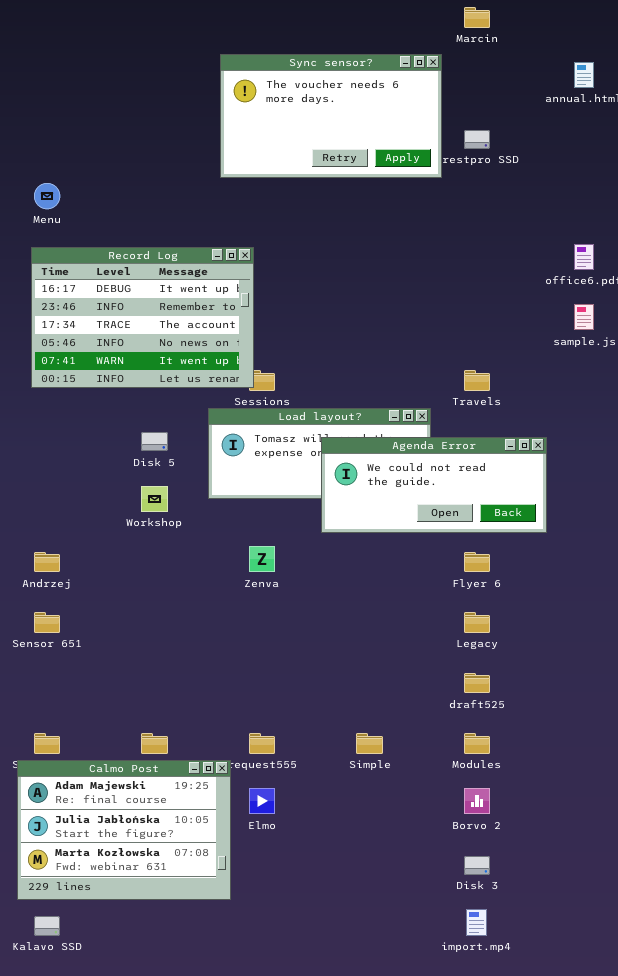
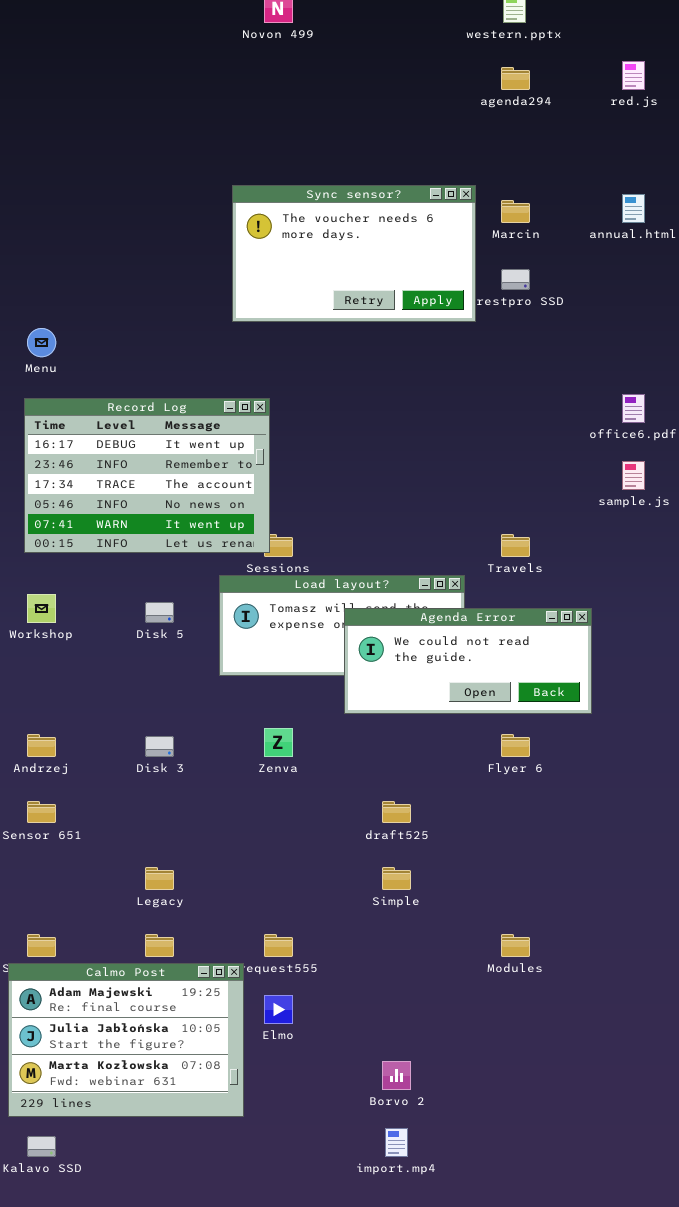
Marcin: [464,7,490,28] -> [501,200,530,223], moved
Workshop: [141,486,168,512] -> [27,594,56,623], moved
Legacy: [464,612,490,633] -> [145,867,174,890], moved
draft525: [464,673,490,693] -> [382,801,411,823], moved
Simple: [356,733,383,754] -> [382,867,411,890], moved
Borvo 2: [464,788,490,814] -> [382,1061,411,1090], moved
Disk 3: [464,856,490,875] -> [145,736,174,757], moved
import.mp4: [466,909,487,936] -> [385,1128,408,1157], moved

